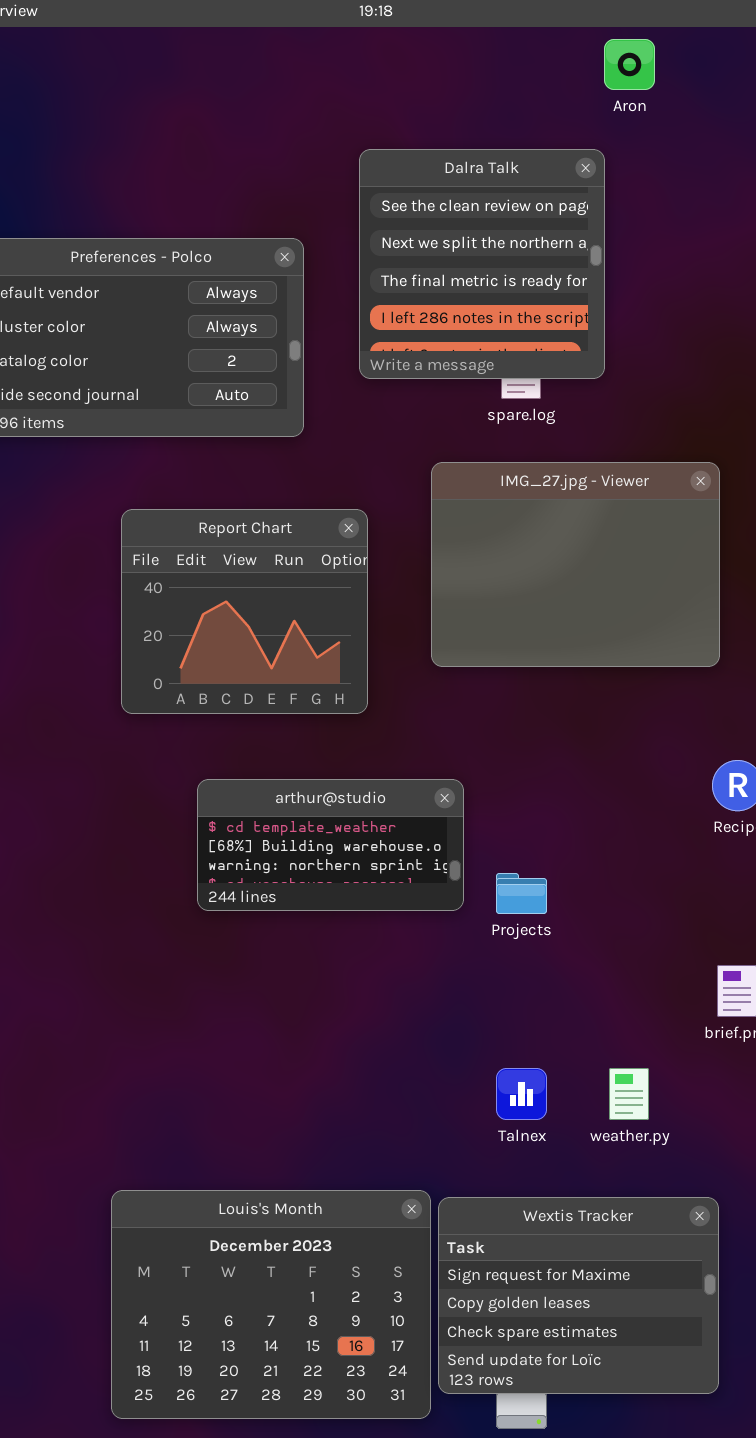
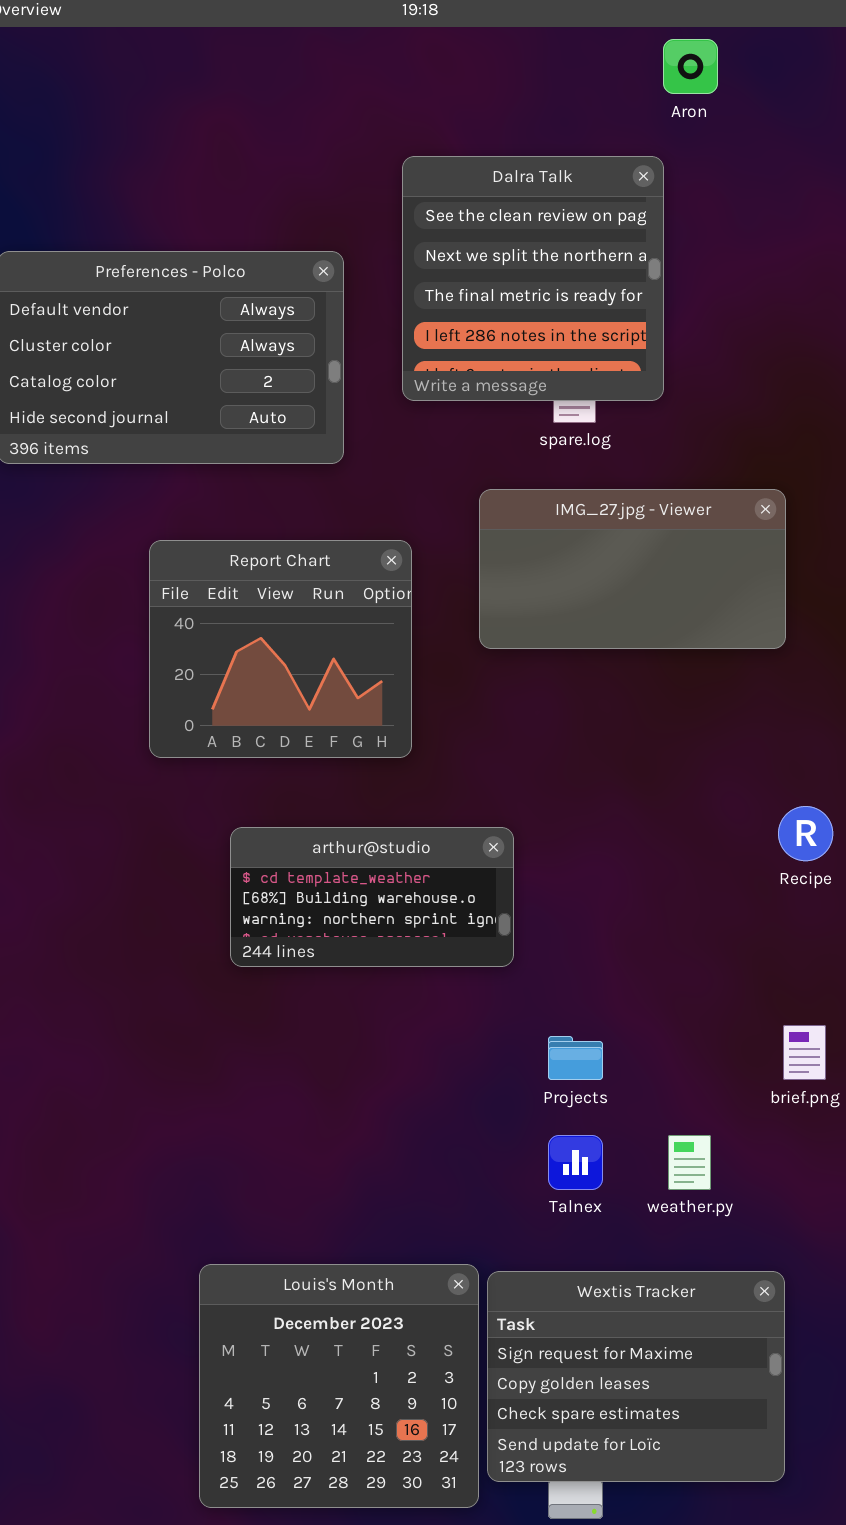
IMG_27.jpg - Viewer: [431,462,720,667] -> [479,489,786,649], resized
Projects: [496,873,547,914] -> [548,1036,603,1080], moved
Louis's Month: [111,1190,431,1419] -> [199,1264,479,1508], resized

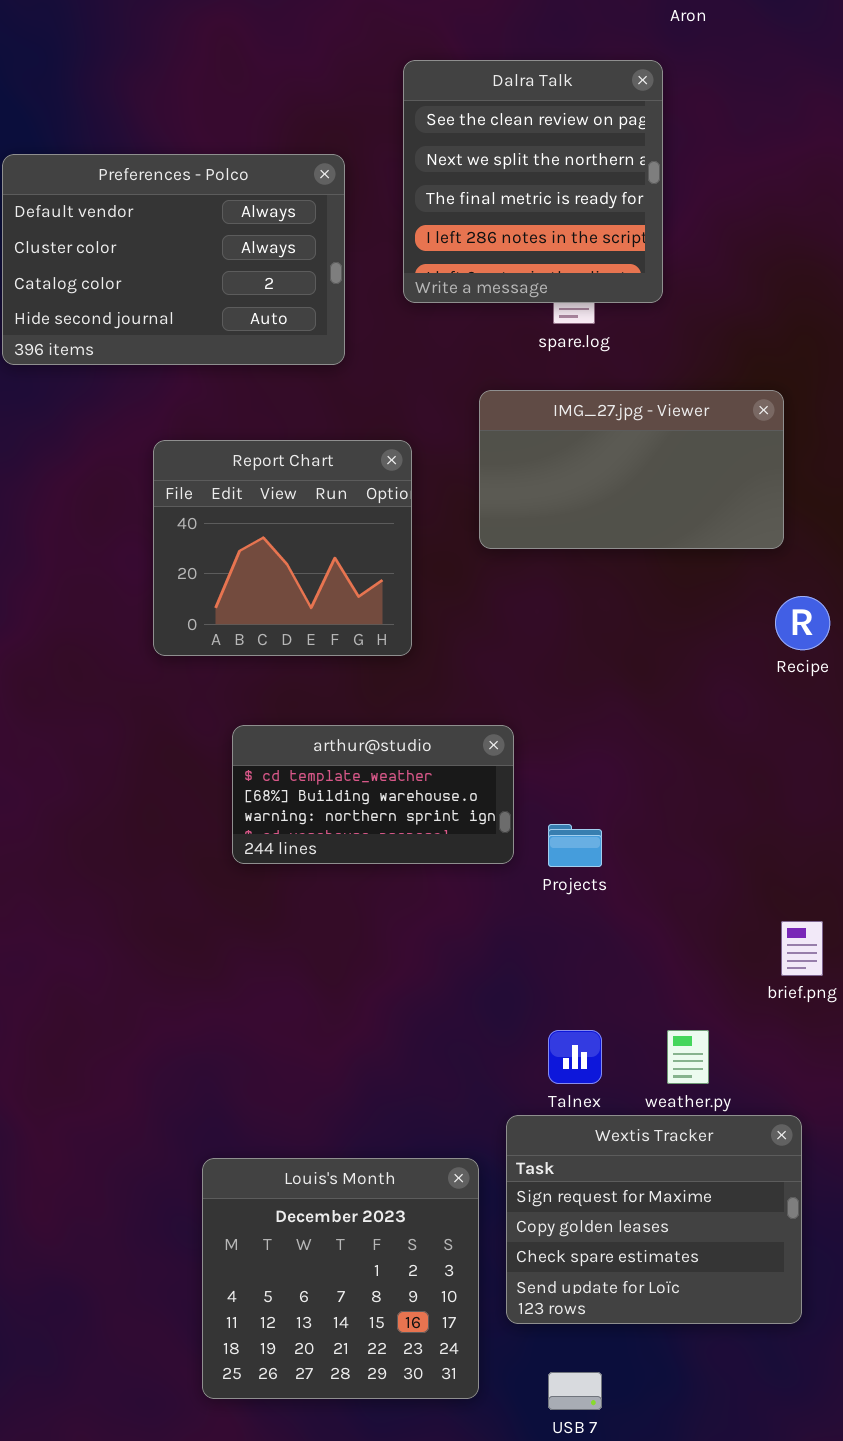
Recipe: [778,806,833,861] -> [775,596,830,650], moved
Projects: [548,1036,603,1080] -> [548,824,602,867], moved
Wextis Tracker: [487,1271,785,1482] -> [506,1115,802,1324], moved

